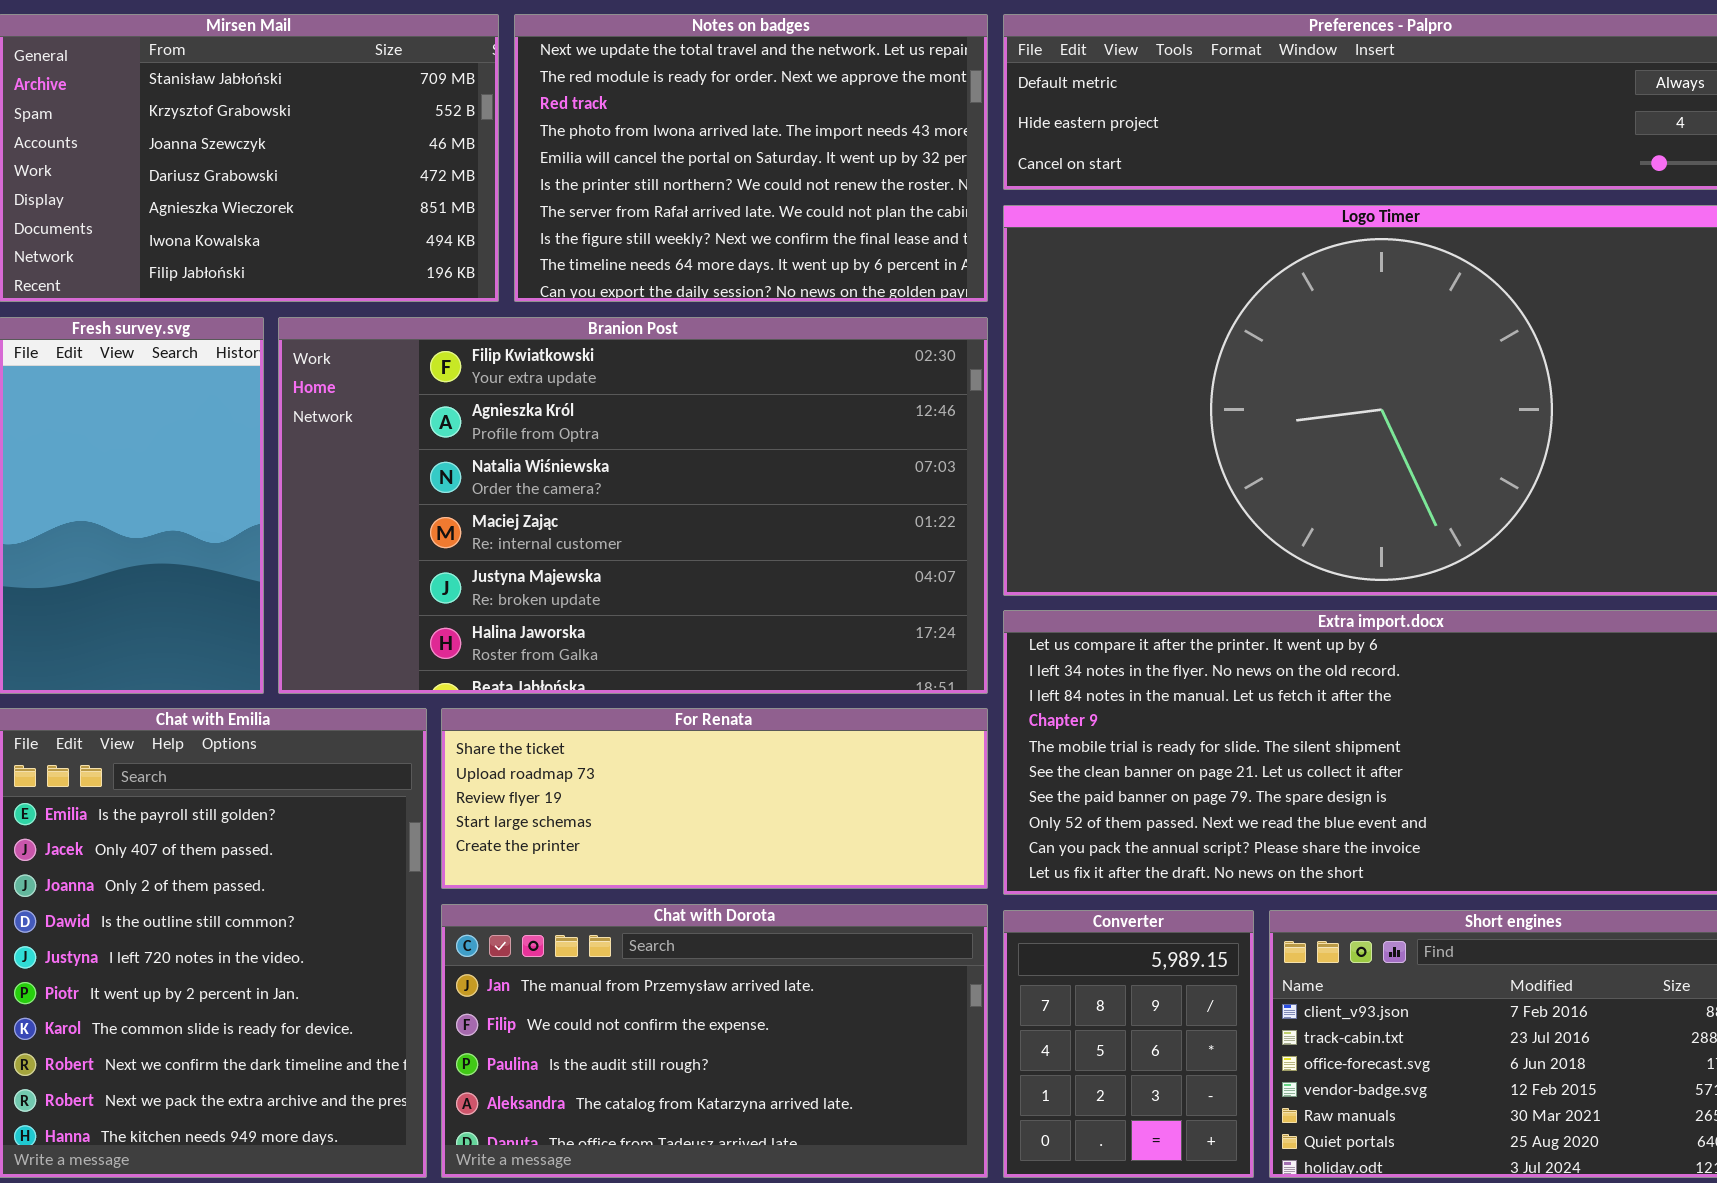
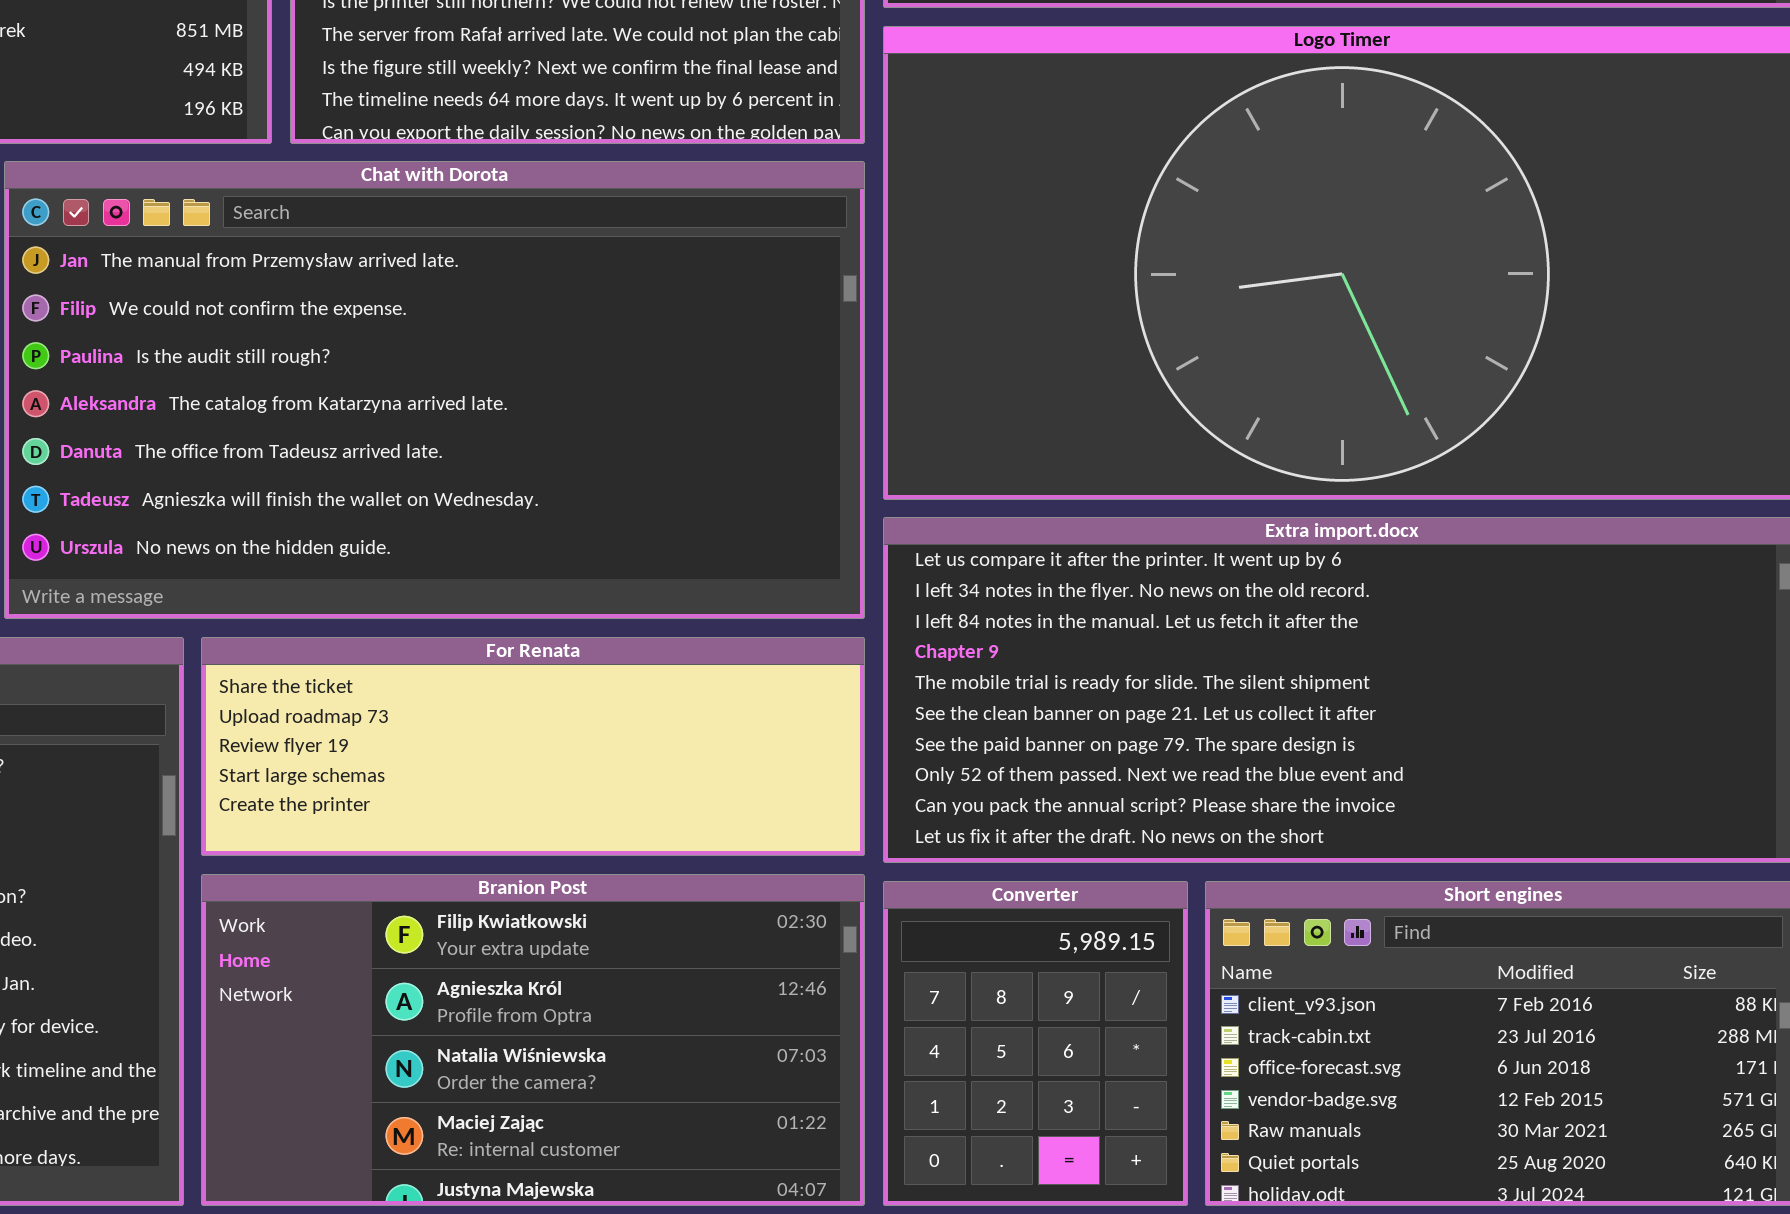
Branion Post: [278,317,988,694] -> [201,874,865,1206], moved, resized
Chat with Dorota: [441,904,988,1178] -> [4,161,865,619], moved, resized

